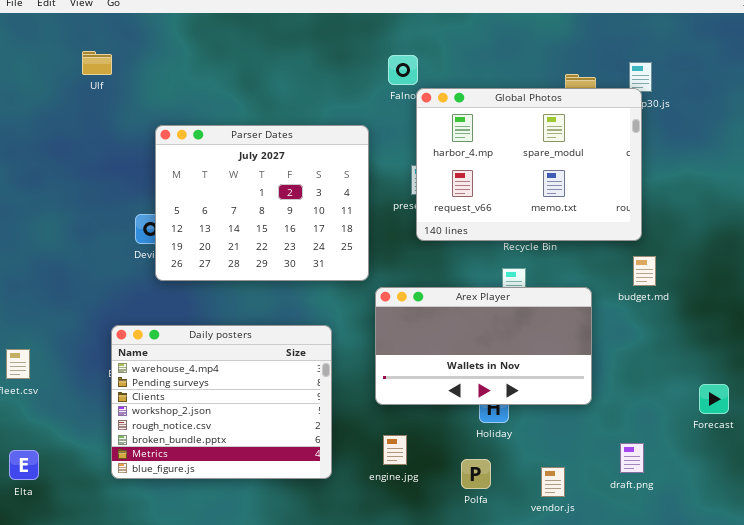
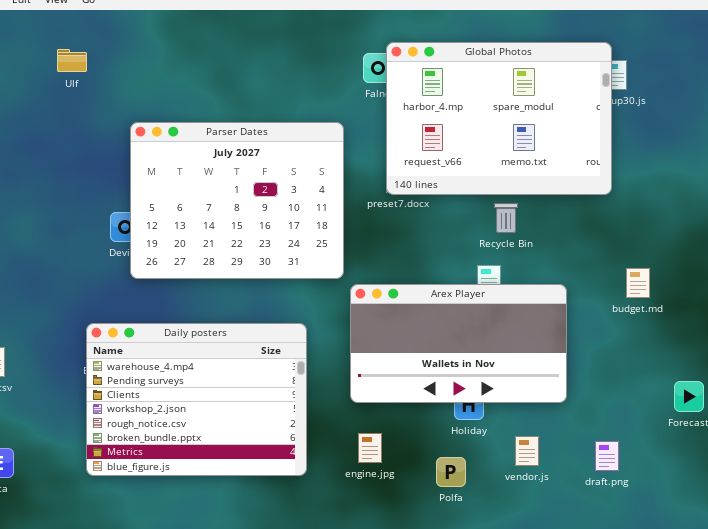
Global Photos: [416,88,642,241] -> [386,42,612,195], moved
budget.md: [633,256,656,286] -> [626,268,650,298], moved
vendor.js: [541,467,565,497] -> [515,436,539,466], moved

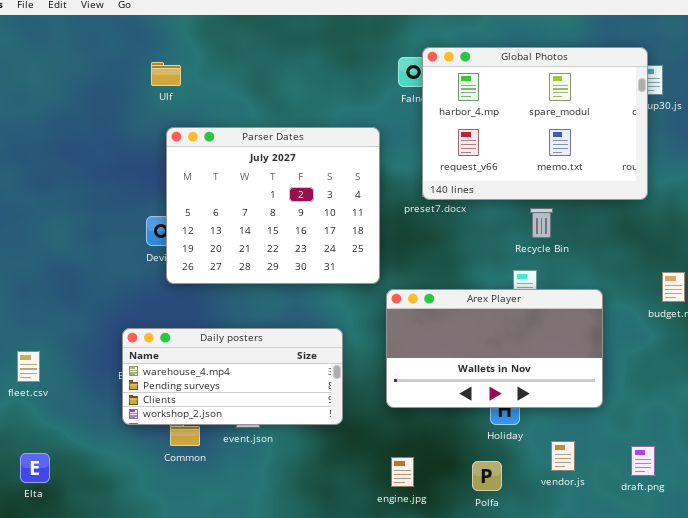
Ulf: [57,49,87,72] -> [151,62,181,86], moved
Daily posters: [86,323,307,476] -> [122,328,343,425], resized
engine.jpg: [358,433,382,463] -> [391,457,414,487], moved

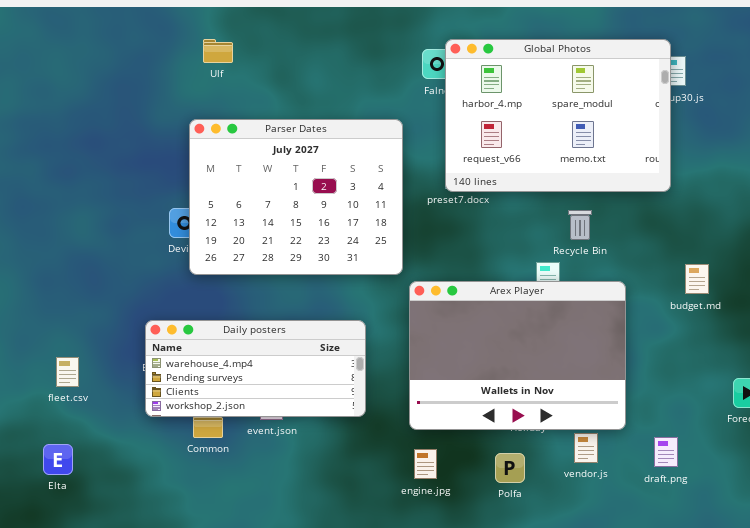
Ulf: [151,62,181,86] -> [203,39,233,63], moved
Recycle Bin: [530,208,553,238] -> [568,210,592,240], moved
Arex Player: [386,289,603,408] -> [409,281,626,430], resized
fleet.csv: [17,351,40,382] -> [56,357,79,387], moved

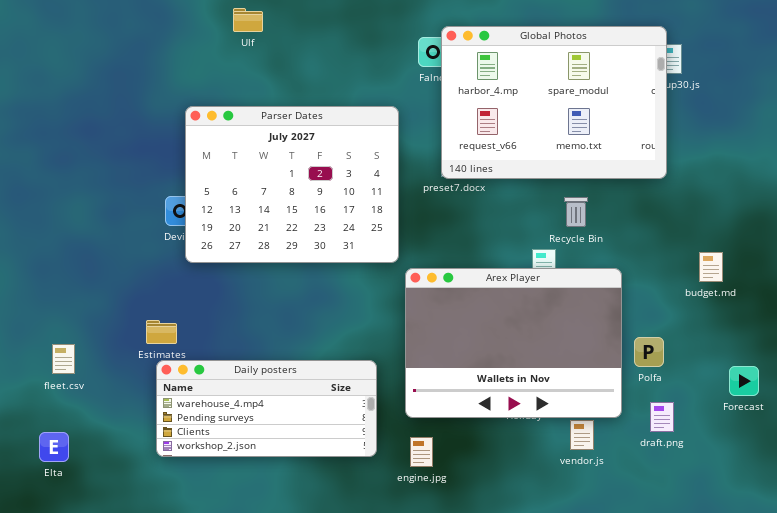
Ulf: [203,39,233,63] -> [233,8,263,32], moved
budget.md: [685,264,709,294] -> [699,252,723,282], moved
Daily posters: [145,320,366,417] -> [156,360,377,457], moved
draft.png: [654,437,678,467] -> [650,402,674,432], moved
Polfa: [495,453,525,483] -> [634,337,664,367], moved

